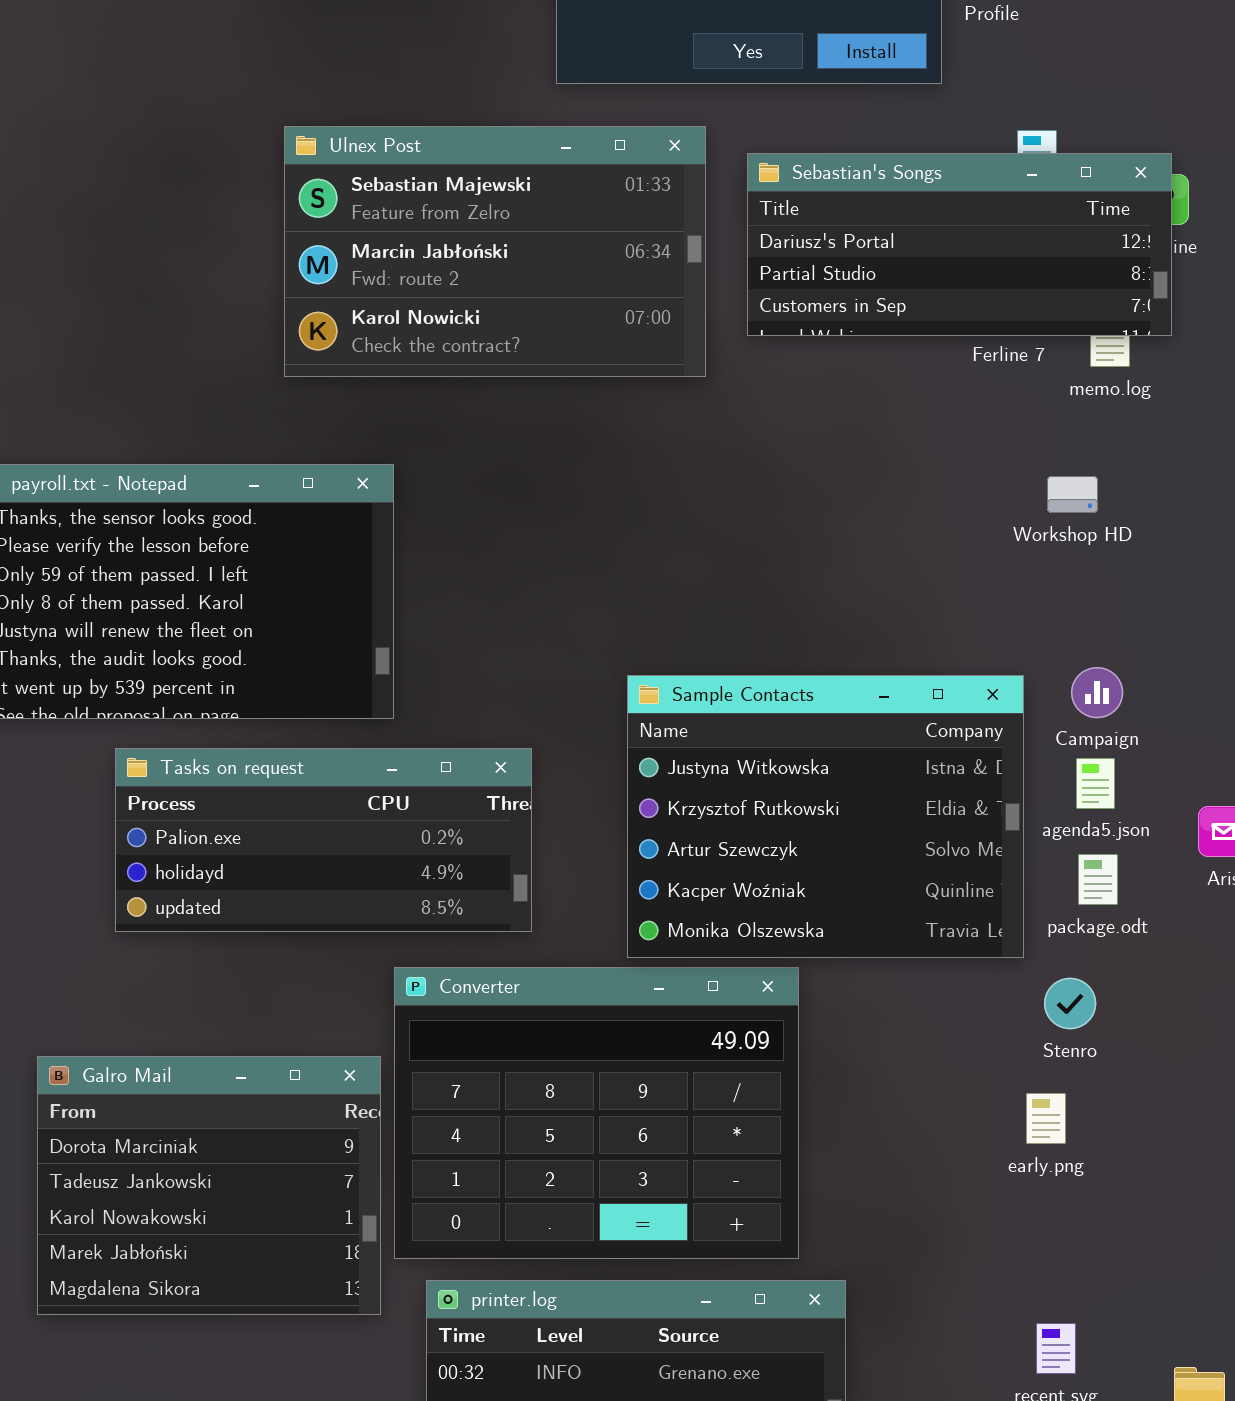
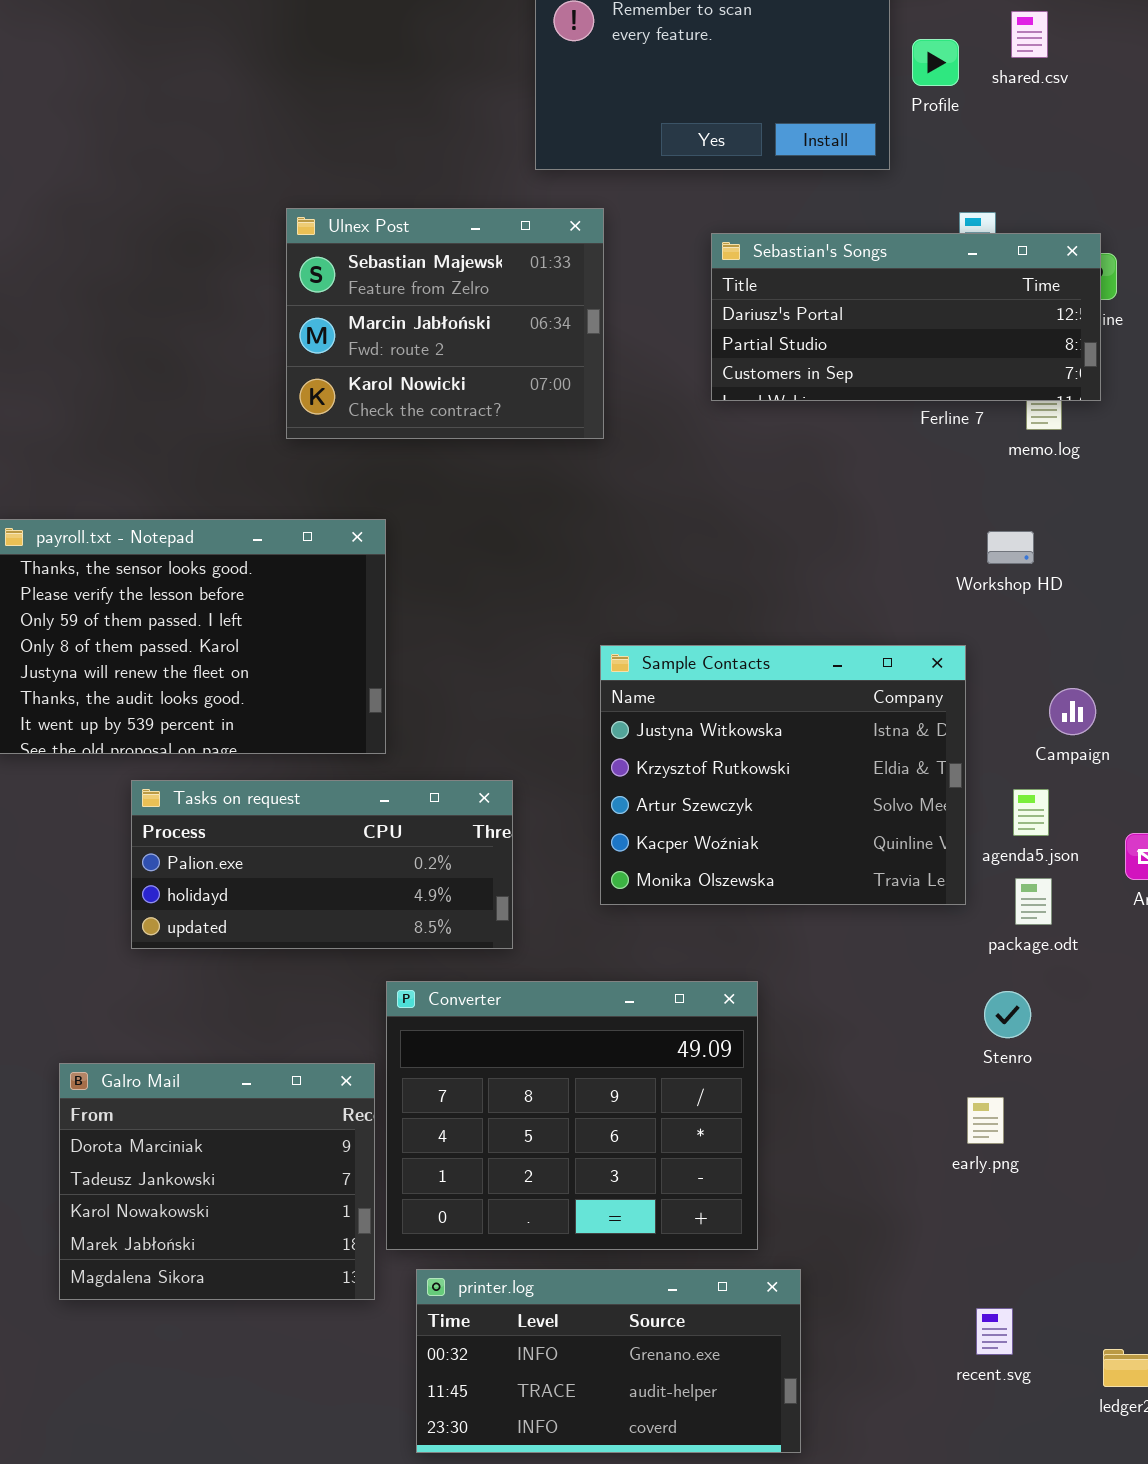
Ulnex Post: [284,126,706,377] -> [286,208,604,439], resized
Campaign: [1071,667,1123,718] -> [1049,688,1096,735], moved
Sample Contacts: [627,675,1024,958] -> [600,645,966,905], moved

